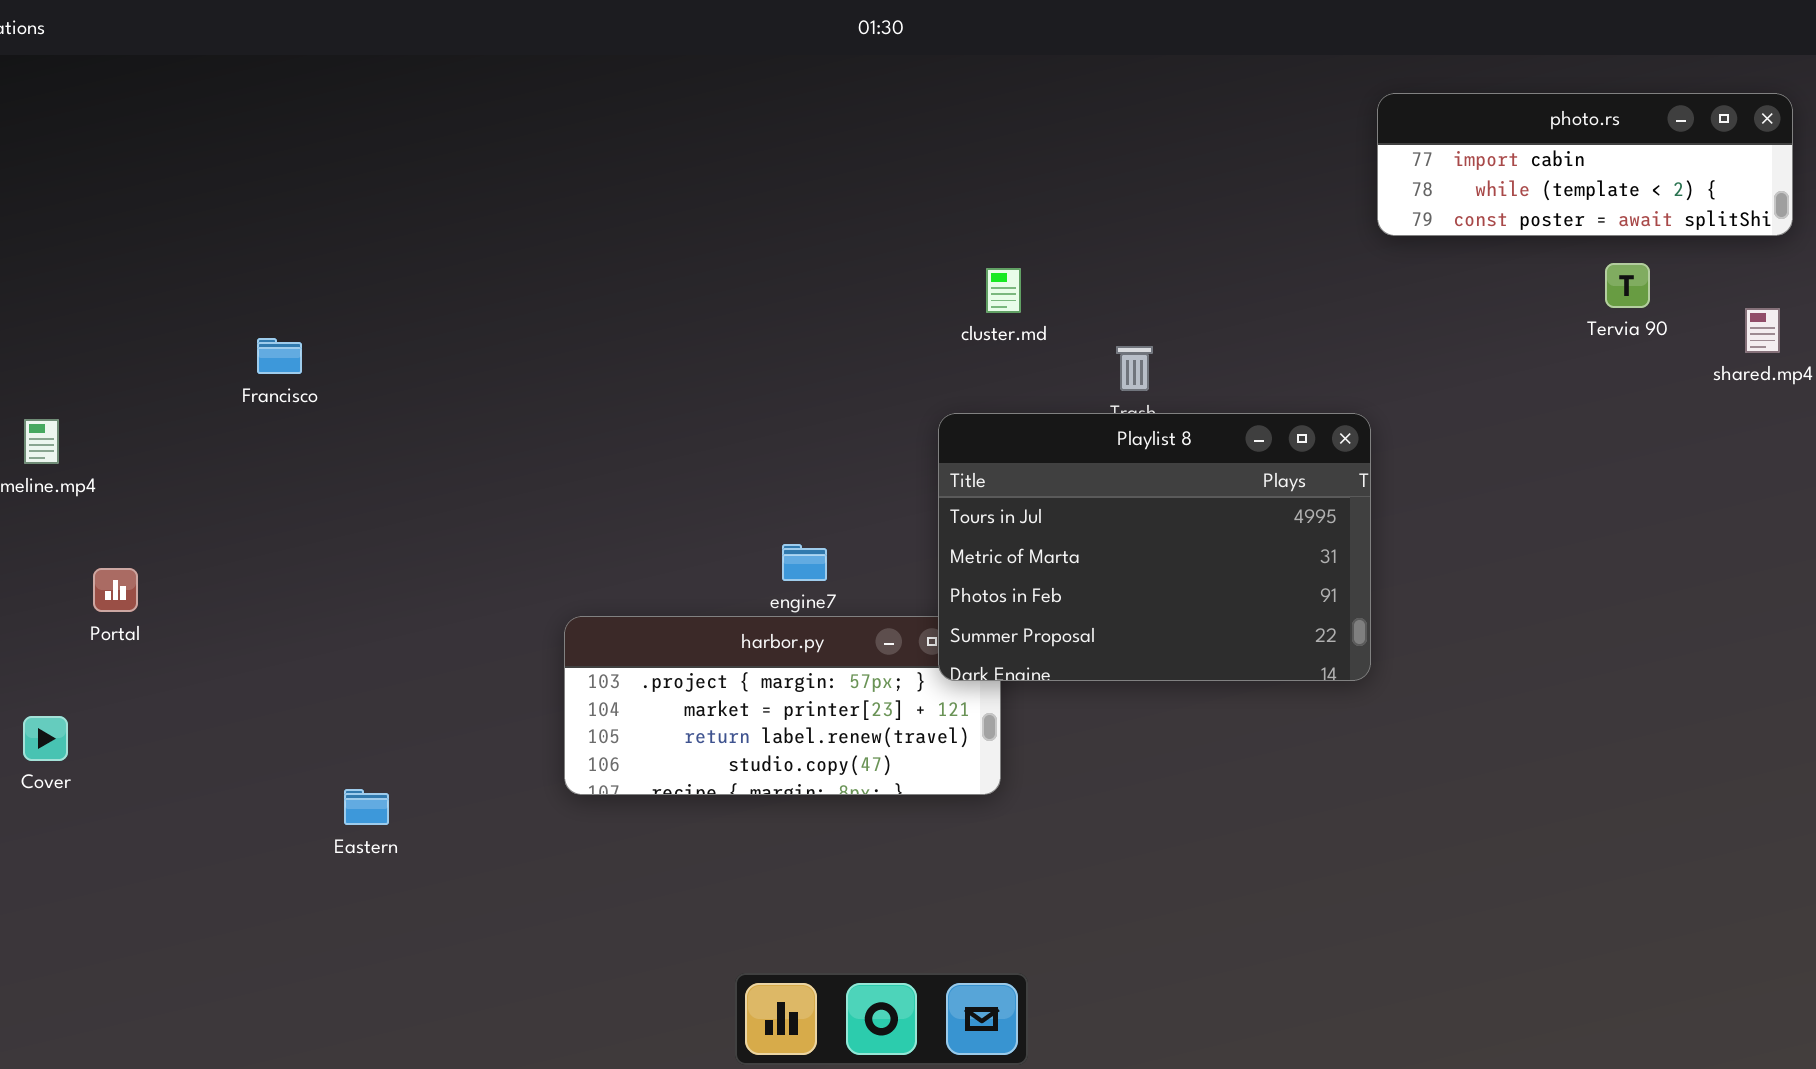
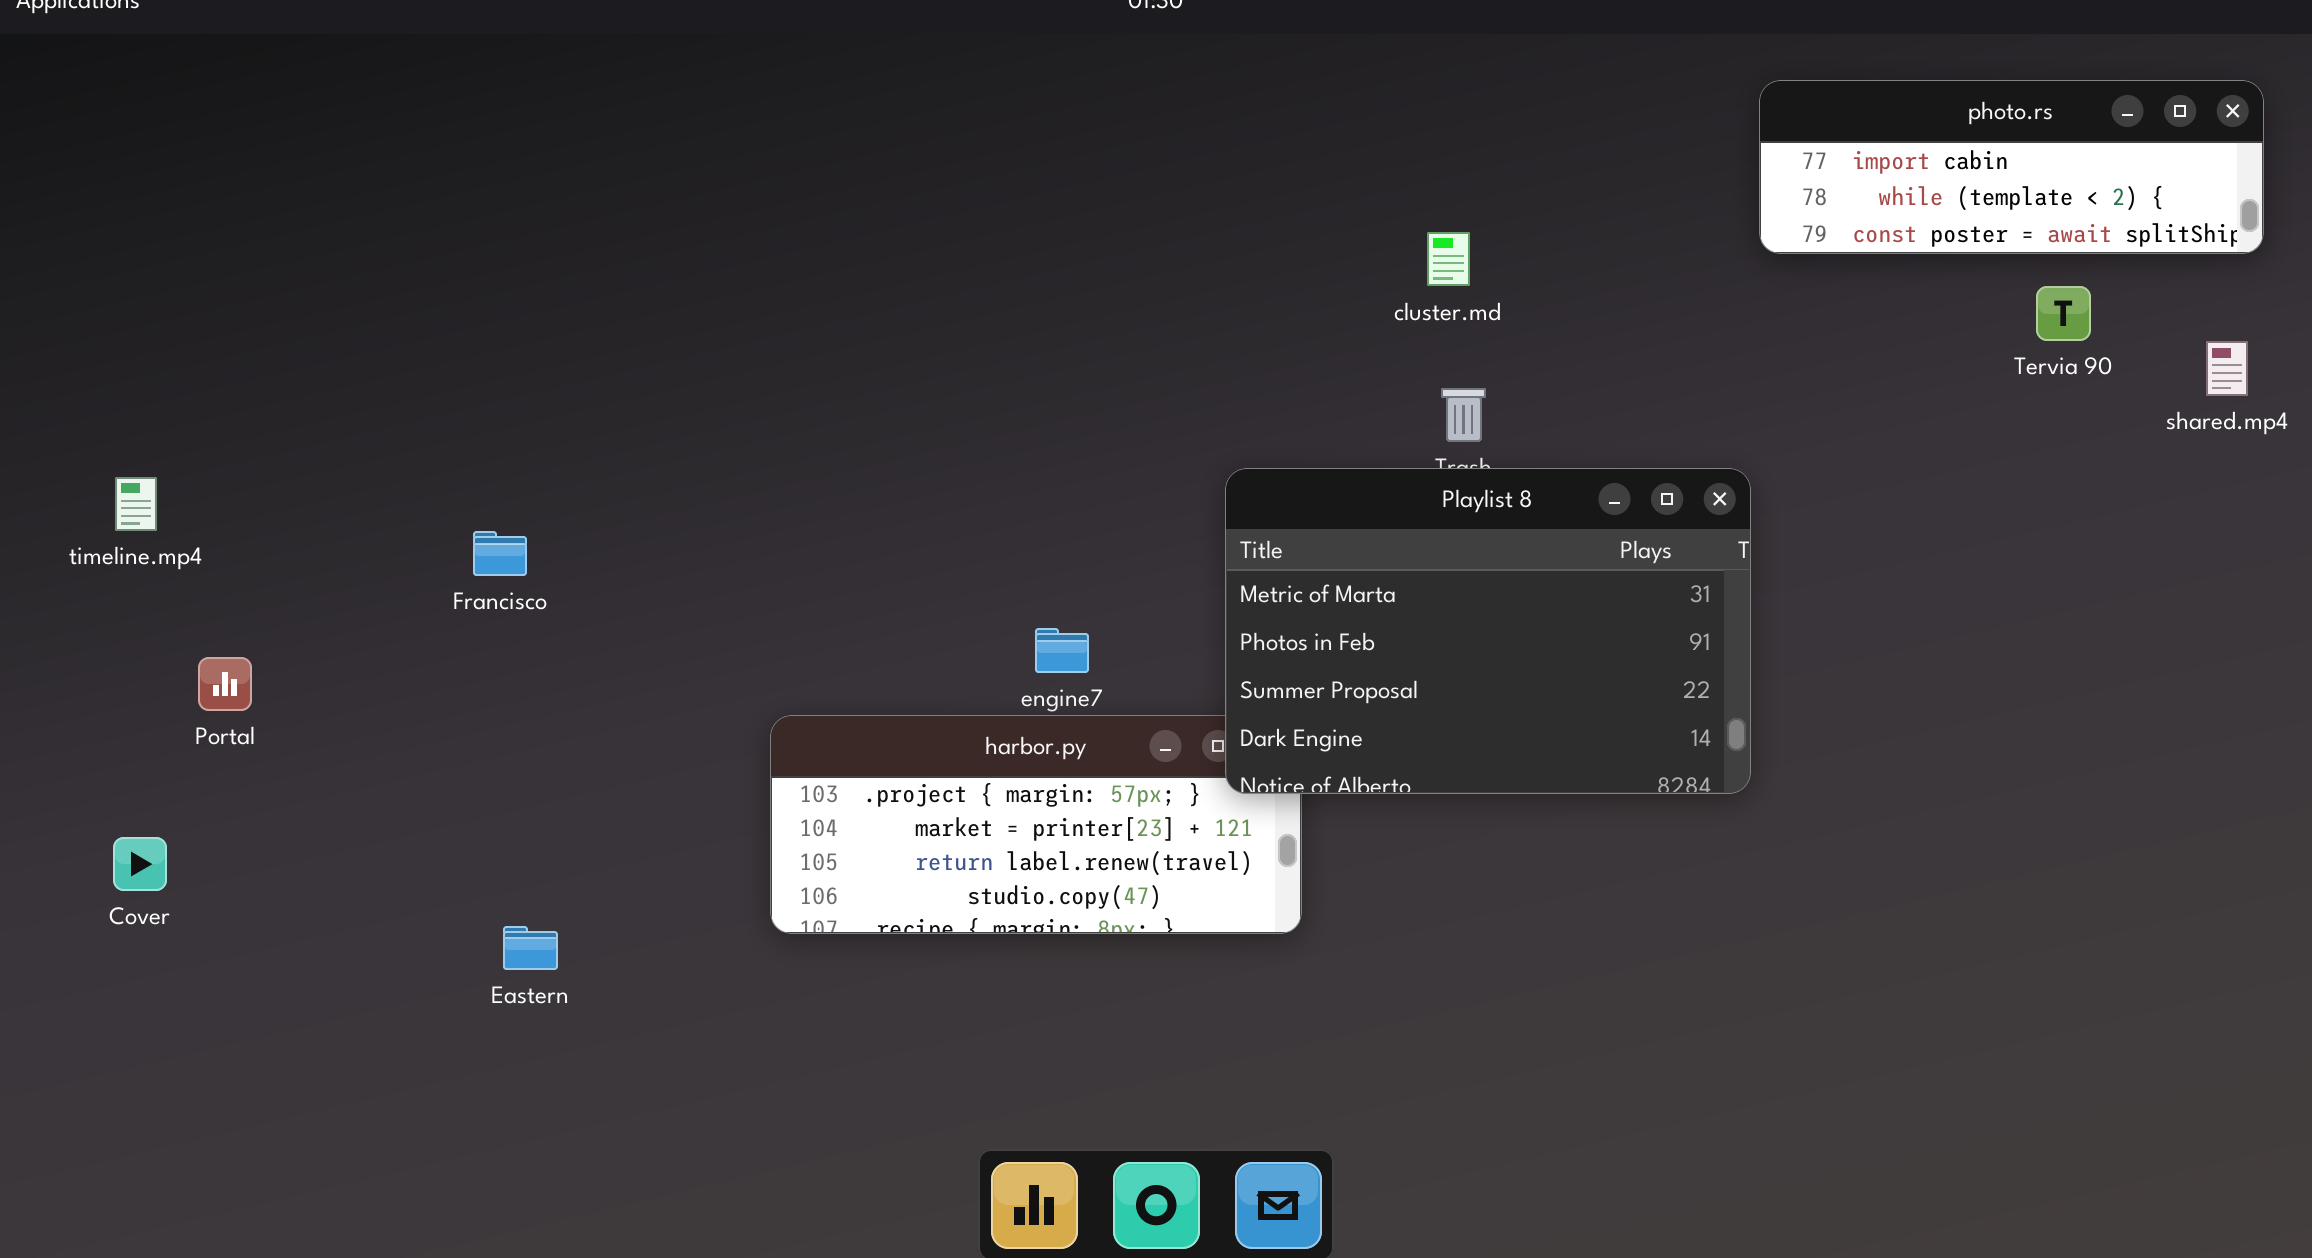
cluster.md: [986,268,1021,313] -> [1427,232,1470,286], moved
Francisco: [257,338,302,374] -> [473,531,527,576], moved
Playlist 8: [938,413,1371,681] -> [1225,468,1751,794], scrolled down 1 row

